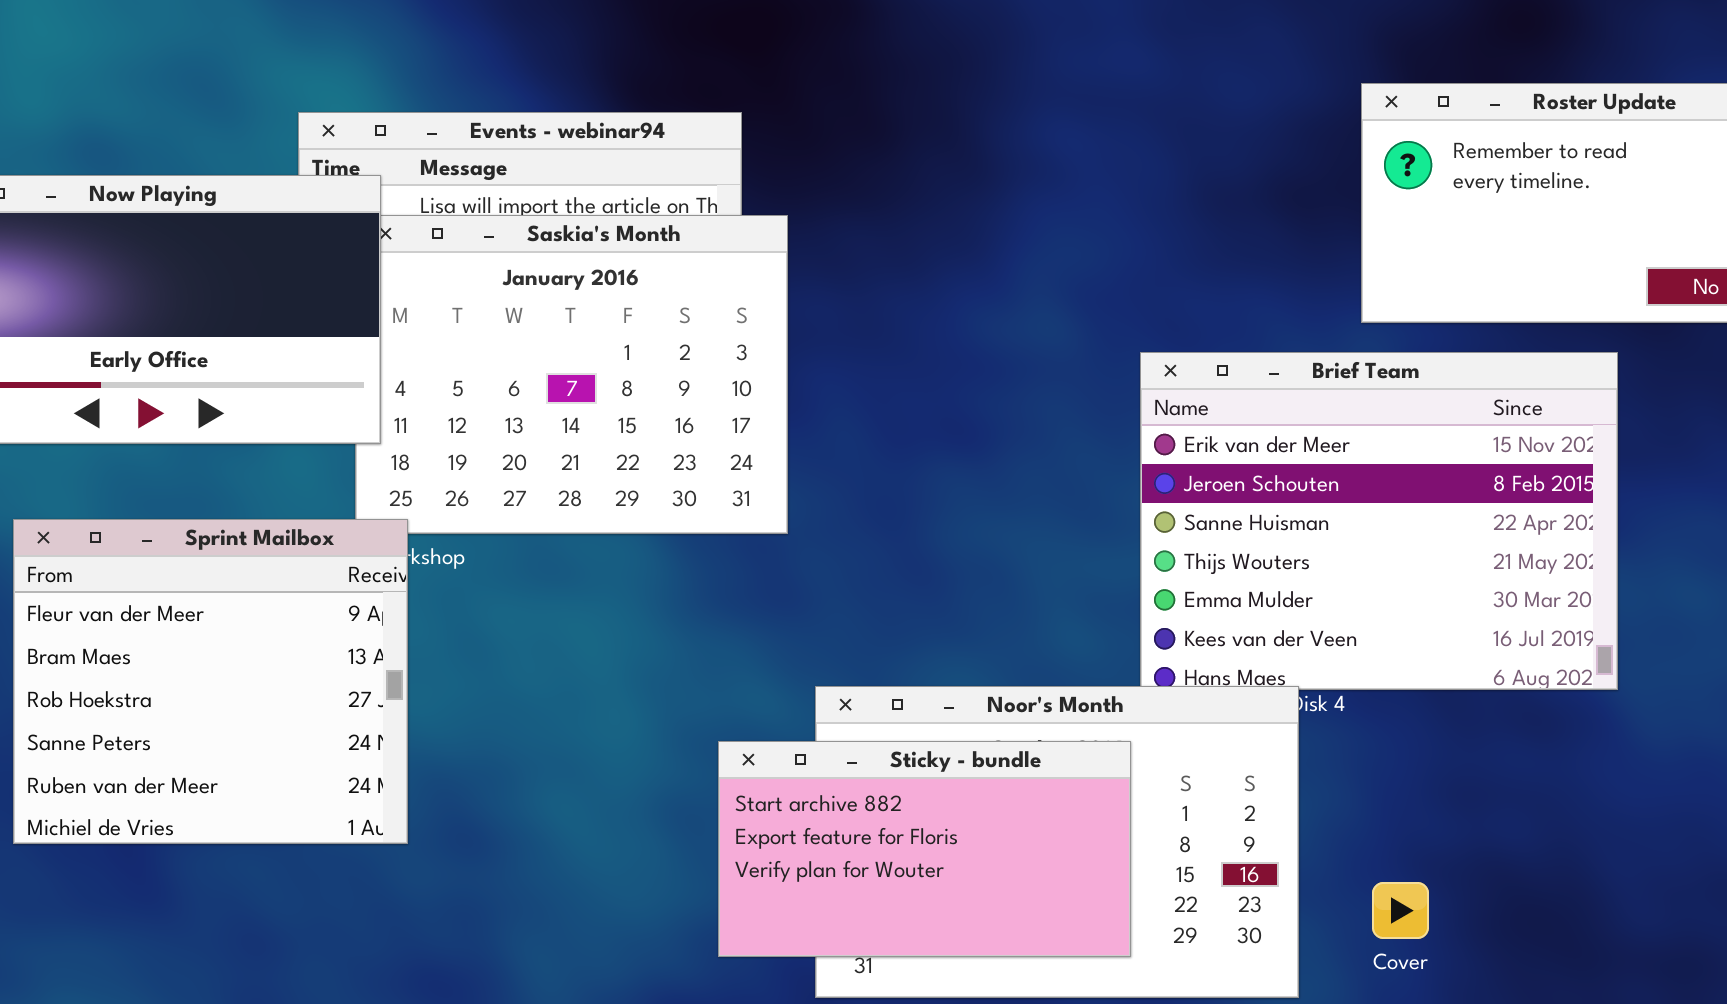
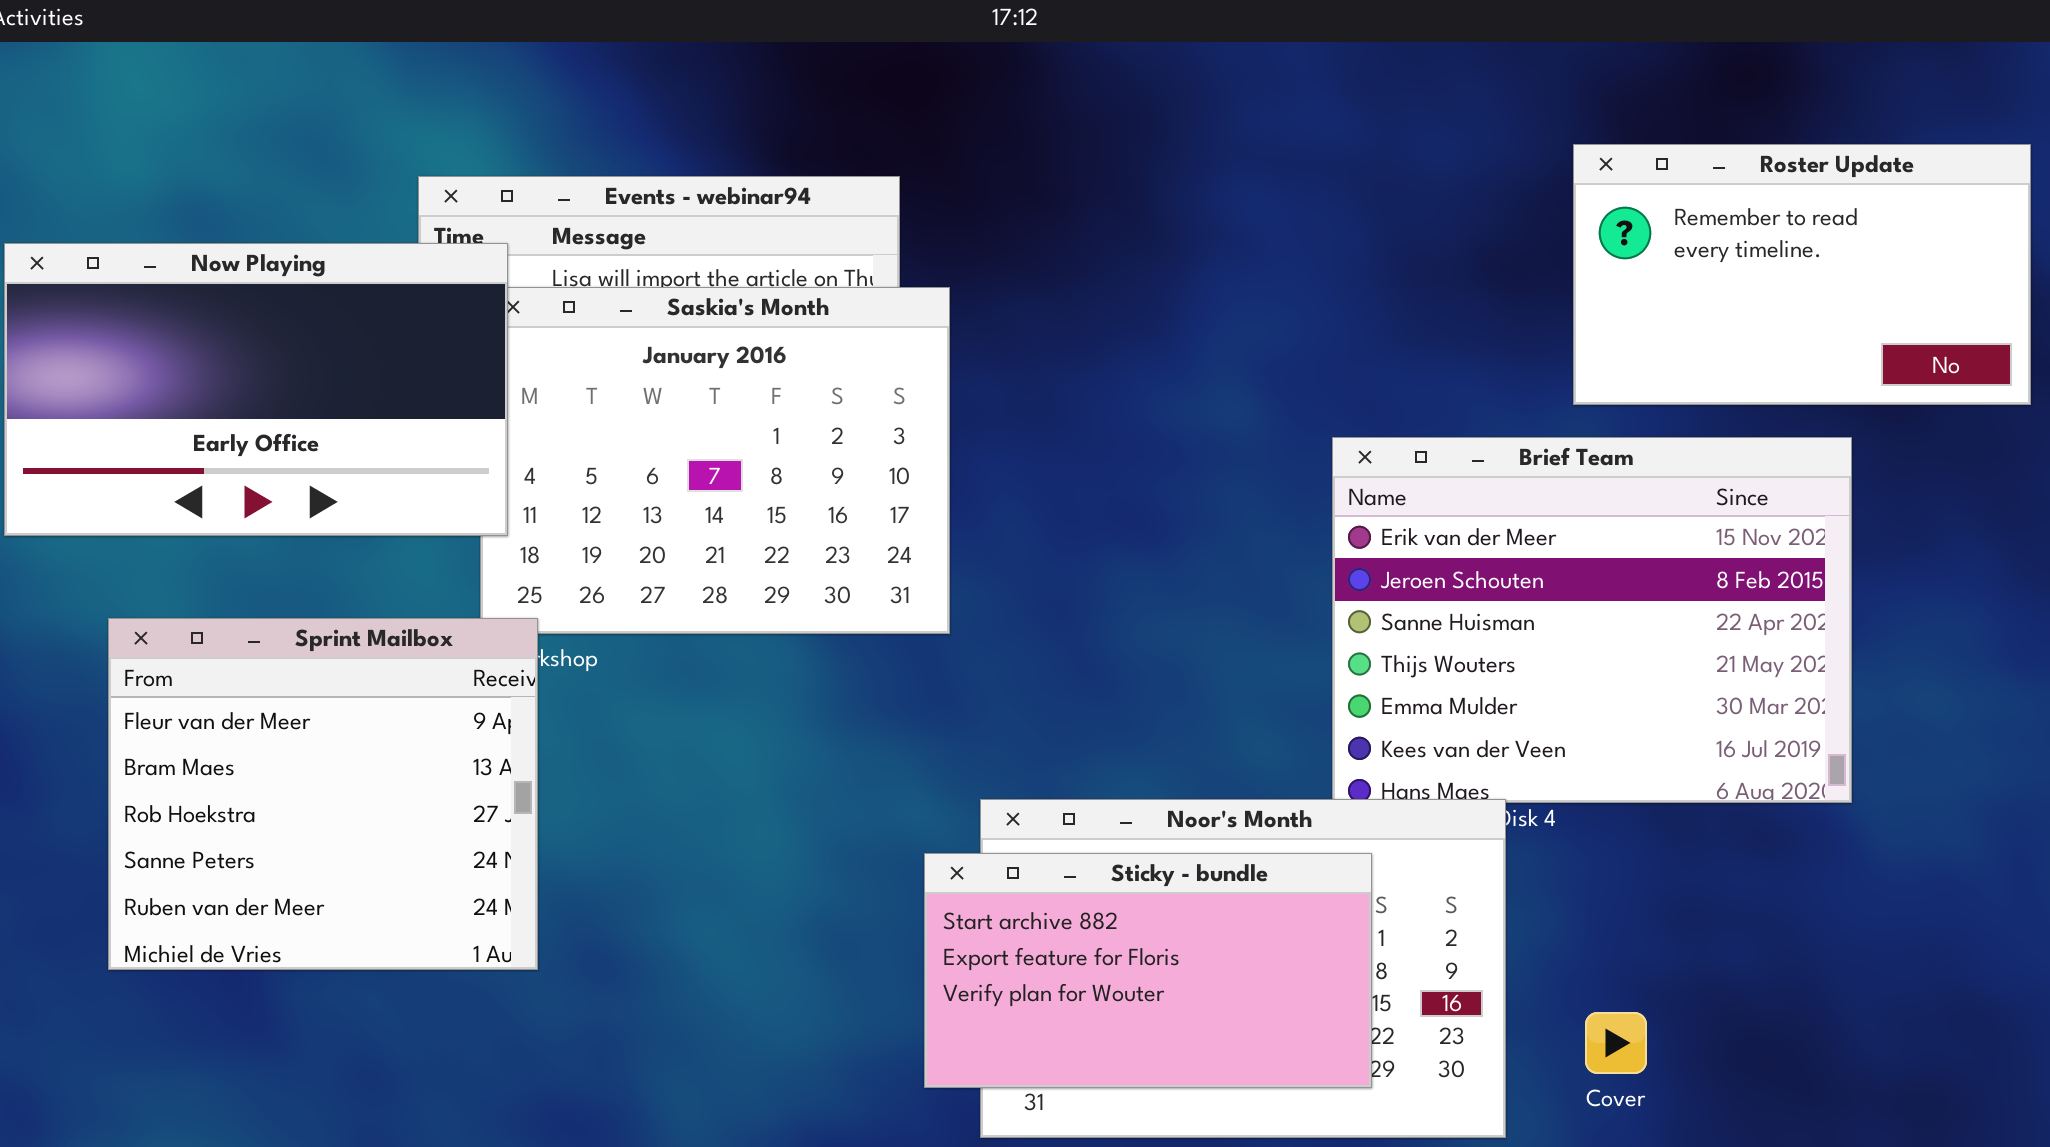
Sticky - bundle: [718,741,1131,957] -> [924,853,1372,1088], moved

